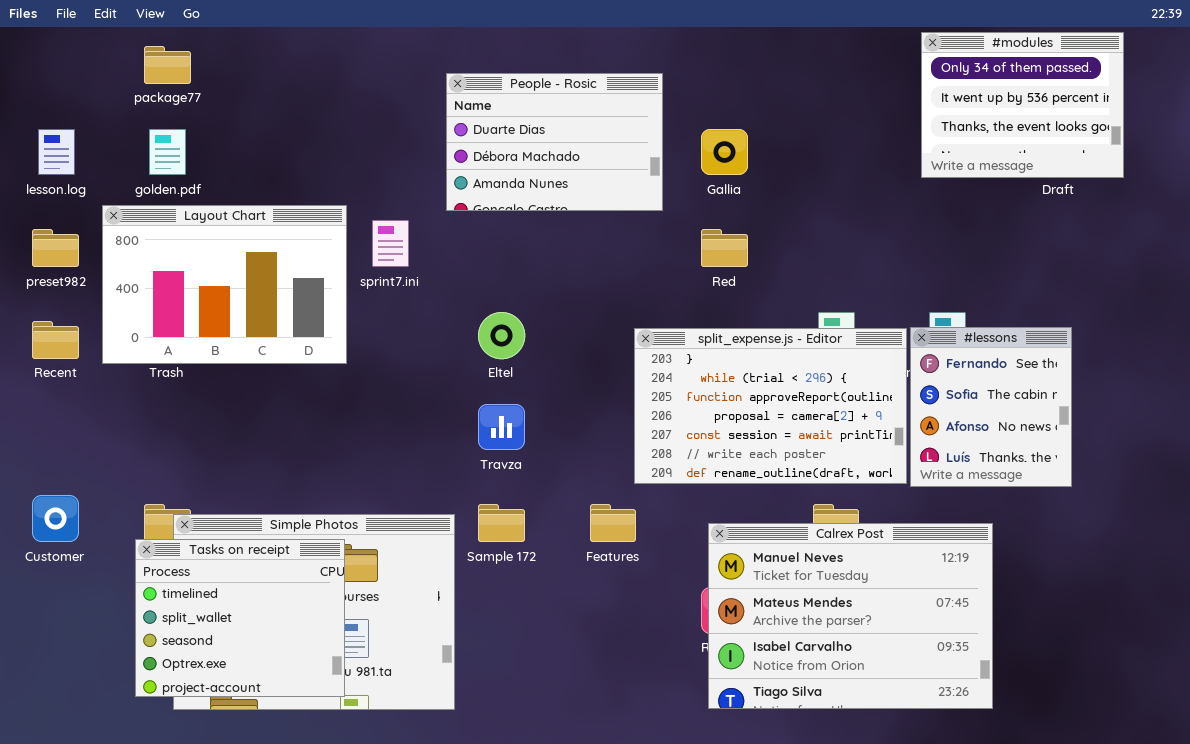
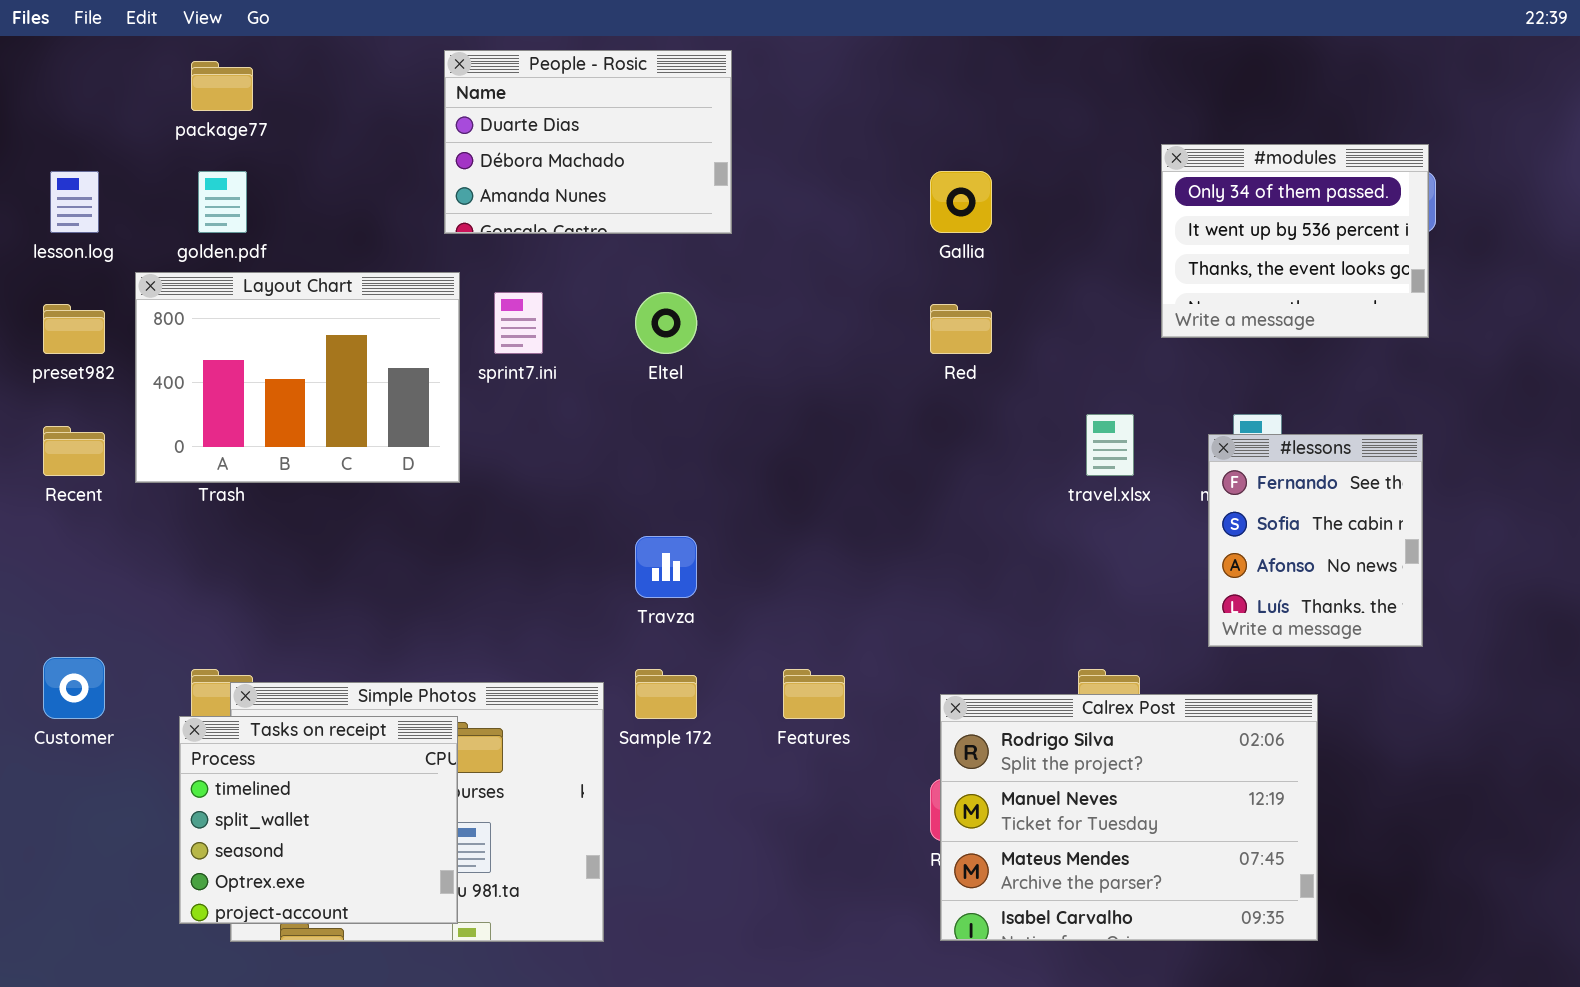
#modules: [921,32,1124,178] -> [1161,144,1429,338], moved
People - Rosic: [446,73,663,211] -> [444,50,732,234], moved
Eltel: [478,312,525,359] -> [635,292,697,354], moved
split_expense.js - Editor: [634,328,907,484] -> none, closed
Calrex Post: [708,523,993,709] -> [940,694,1318,941], scrolled up 1 row

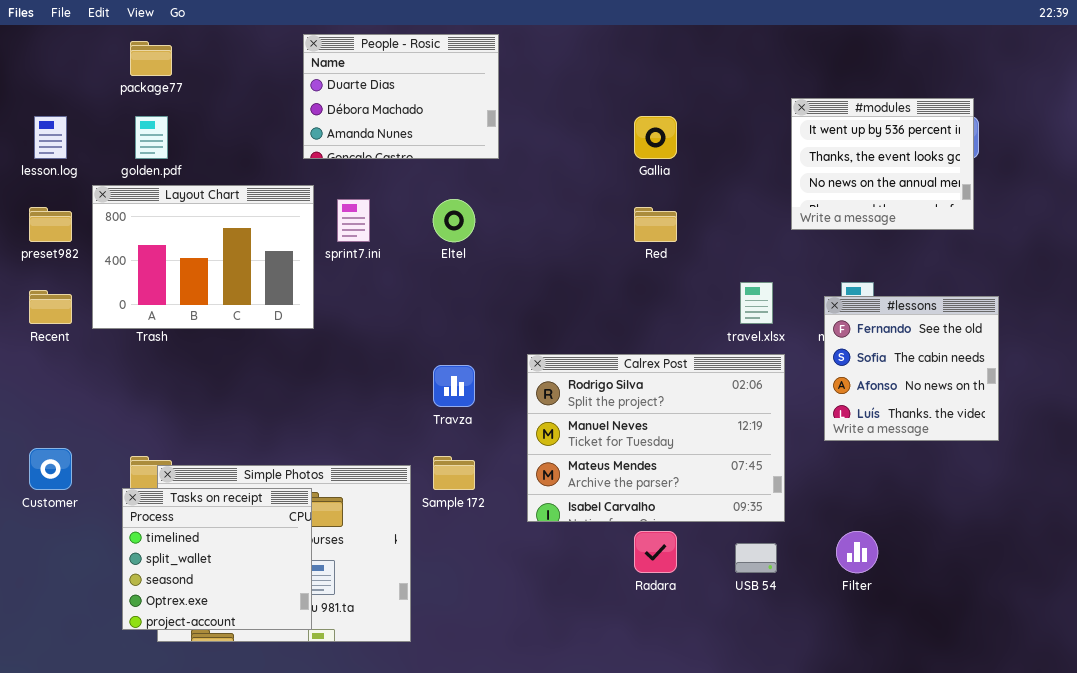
#modules: [1161,144,1429,338] -> [791,98,974,230], scrolled down 1 row
#lessons: [1208,434,1423,647] -> [824,296,999,441], resized
Calrex Post: [940,694,1318,941] -> [527,354,785,522], moved

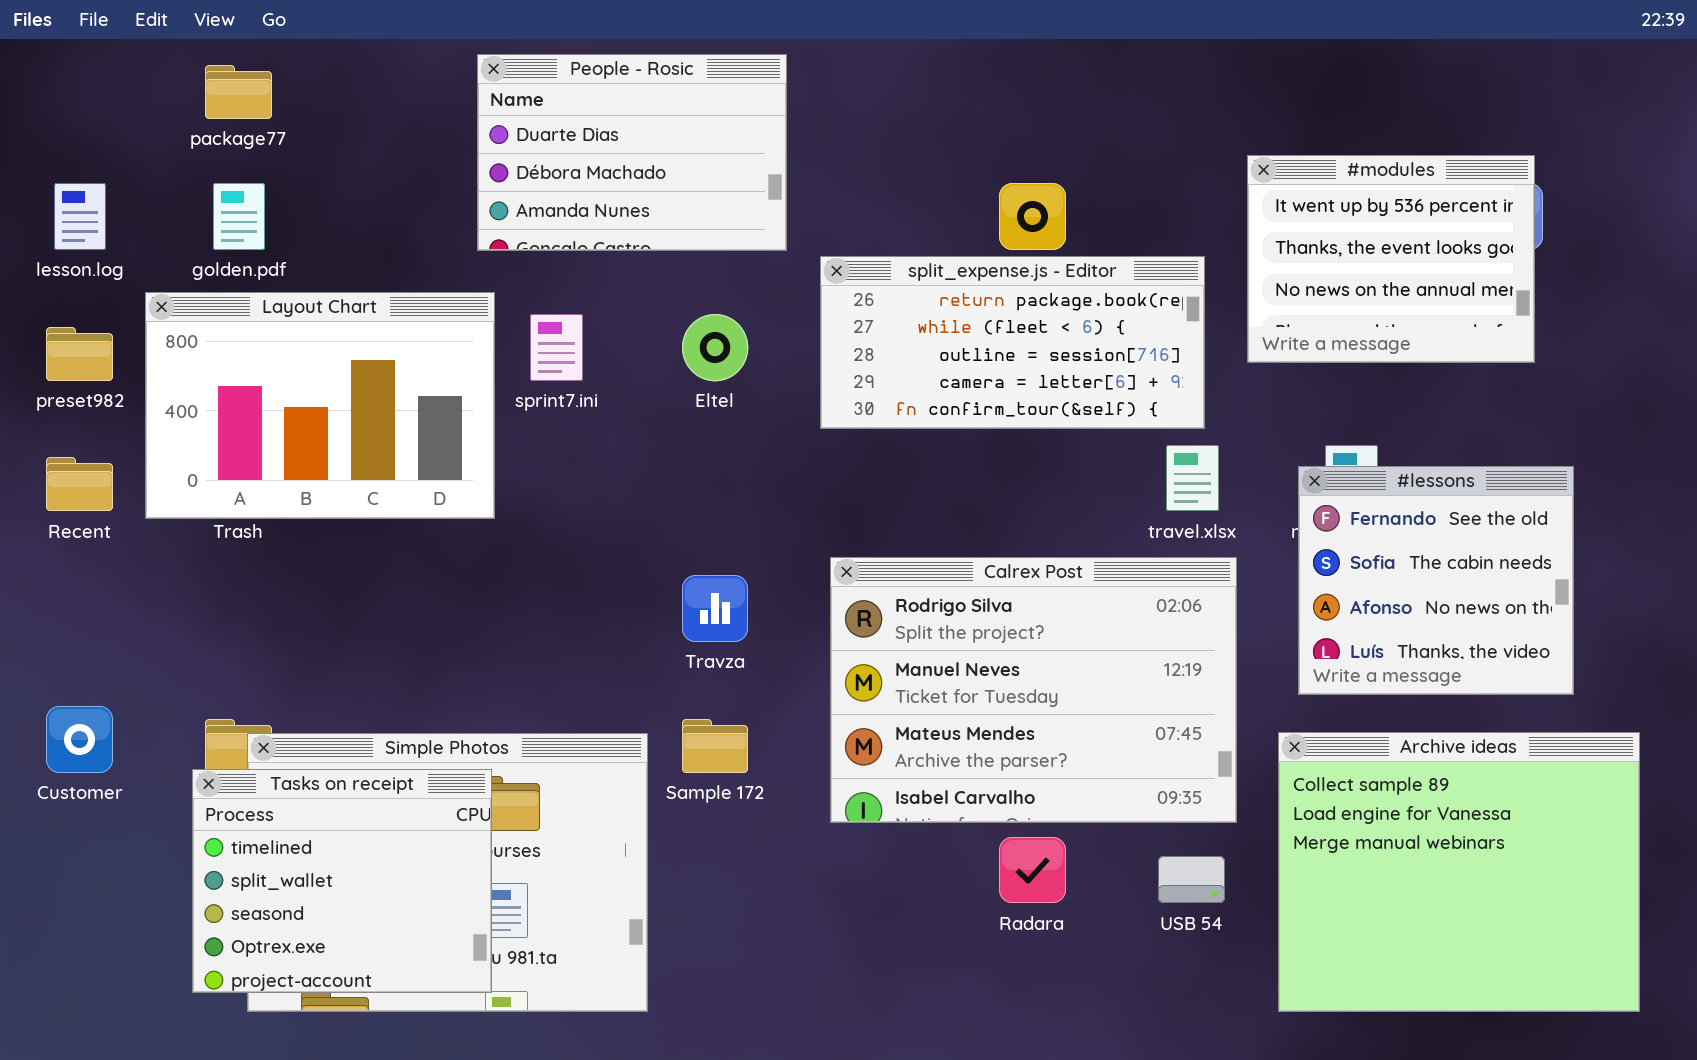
split_expense.js - Editor: none -> [820,256,1205,429], opened
Archive ideas: none -> [1278,732,1640,1012], opened

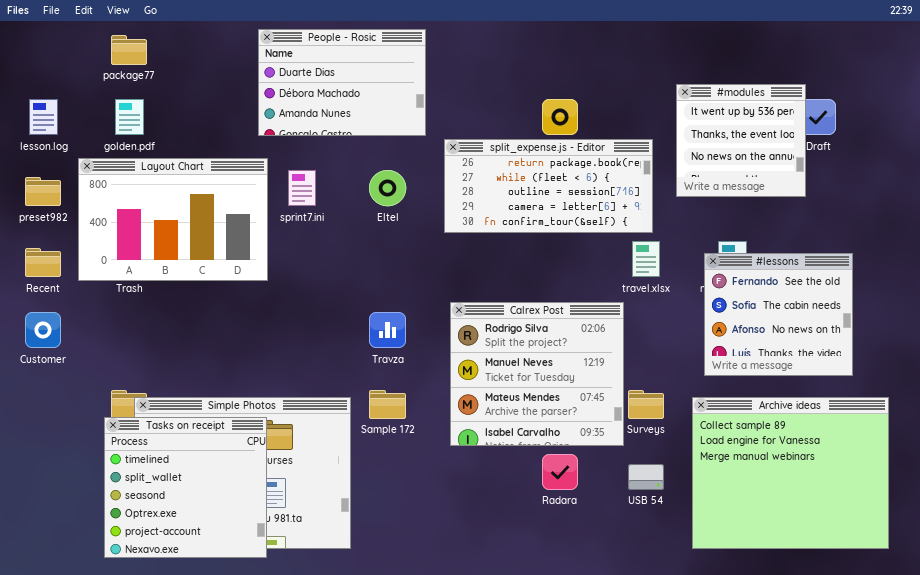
#modules: [1247,155,1535,363] -> [676,84,806,197], resized
Calrex Post: [830,557,1237,823] -> [450,302,624,446], resized
Customer: [46,706,113,773] -> [25,312,61,348], moved
Tasks on receipt: [192,769,492,993] -> [104,417,267,558], resized

